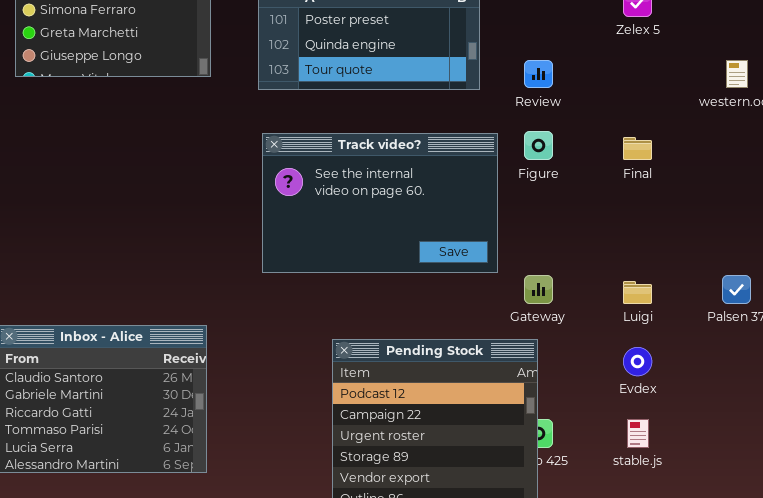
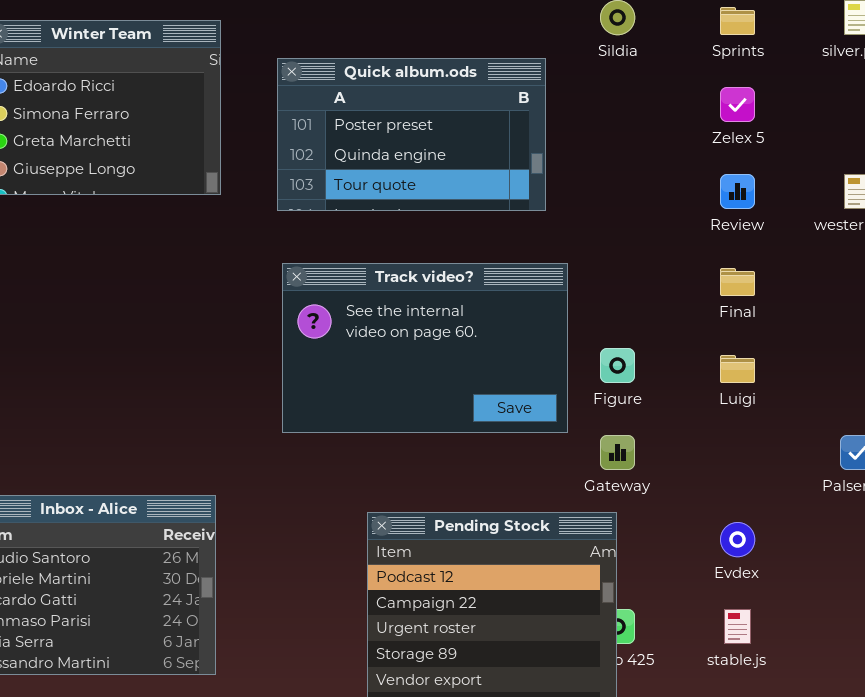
Review: [524,60,553,88] -> [720,174,755,209], moved
Figure: [524,131,553,160] -> [600,348,635,383], moved
Luigi: [623,281,652,304] -> [720,355,755,383], moved

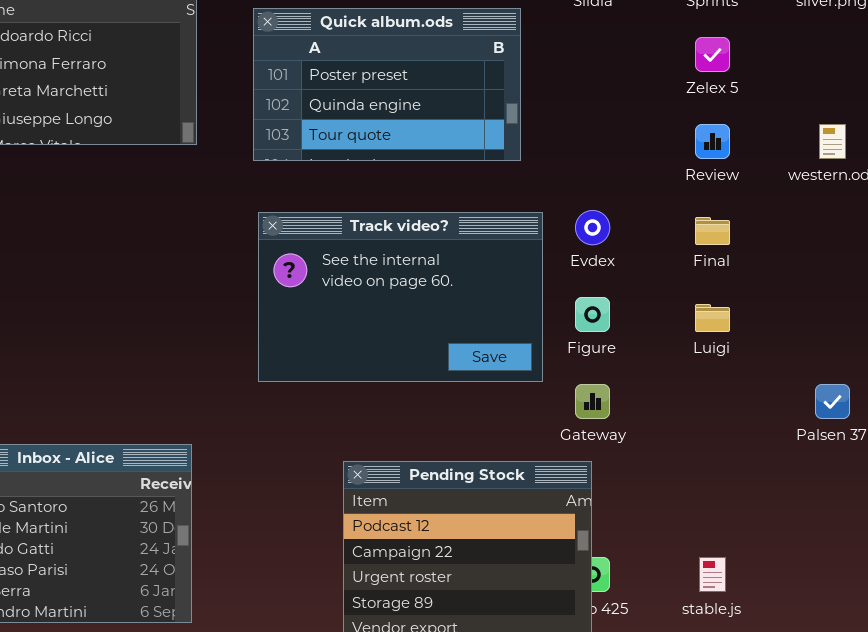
Evdex: [720,522,755,557] -> [575,210,610,245], moved

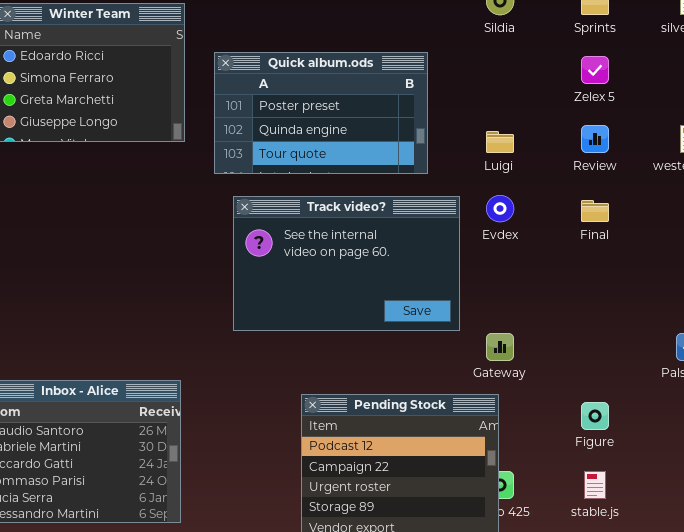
Quick album.ods: [253,8,521,161] -> [214,52,428,174], moved
Figure: [575,297,610,332] -> [581,402,609,430], moved
Luigi: [695,304,730,332] -> [486,131,514,153], moved

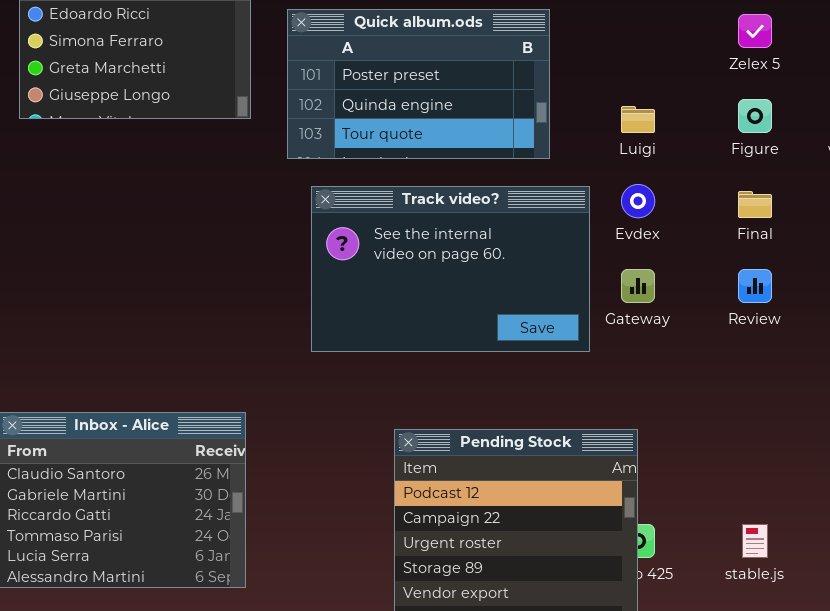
Review: [581,125,609,153] -> [738,269,772,303], moved
Gateway: [486,333,514,361] -> [621,269,655,303], moved
Figure: [581,402,609,430] -> [738,99,772,133], moved

